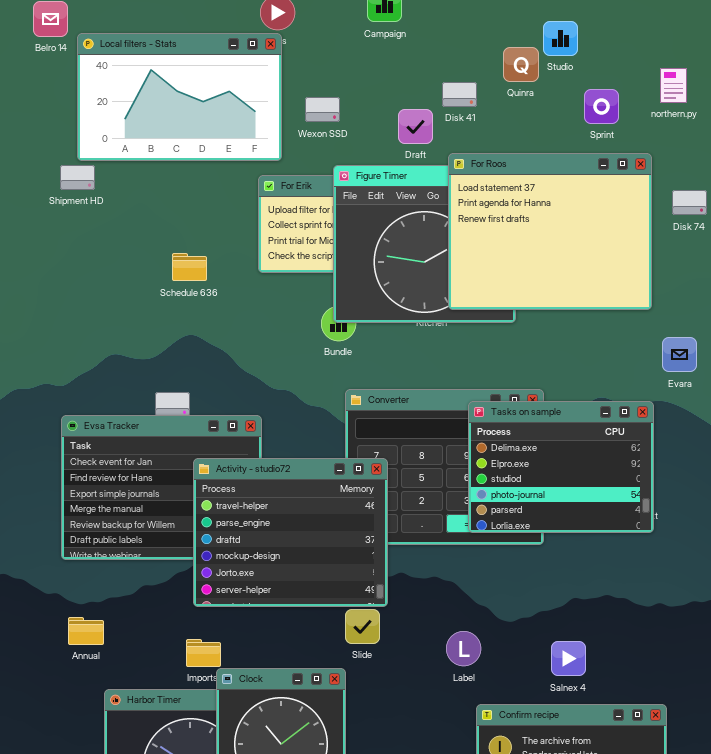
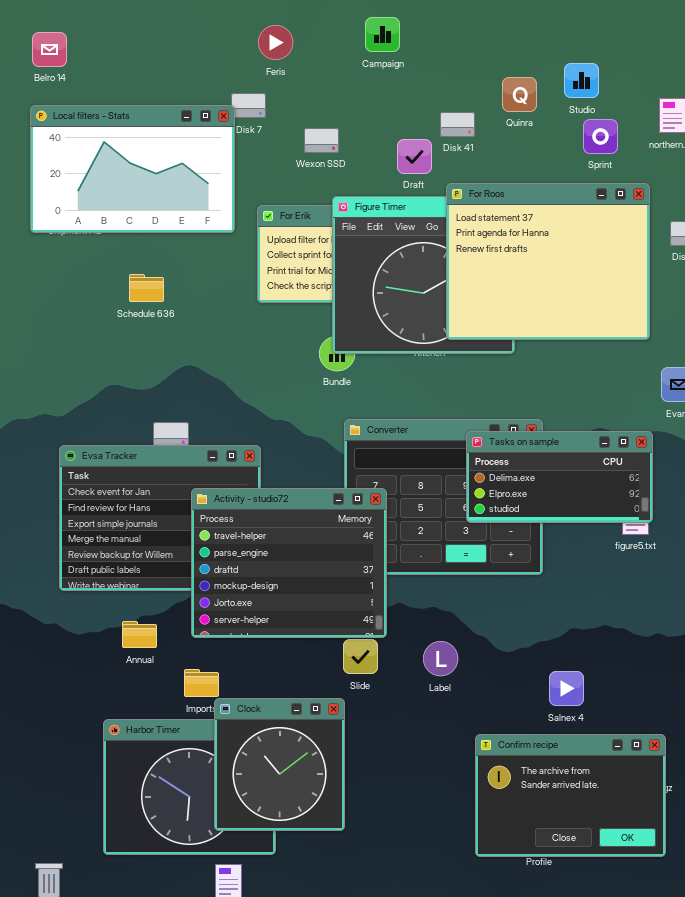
Studio: [543,21,578,56] -> [564,63,599,98], moved
Local filters - Stats: [77,33,282,161] -> [30,105,235,233], moved
Schedule 636: [172,253,207,281] -> [129,274,164,302], moved
Tasks on sample: [468,401,654,533] -> [466,431,653,523], resized
Annual: [68,617,104,645] -> [122,621,157,648], moved
Label: [446,631,481,666] -> [423,641,458,676], moved

